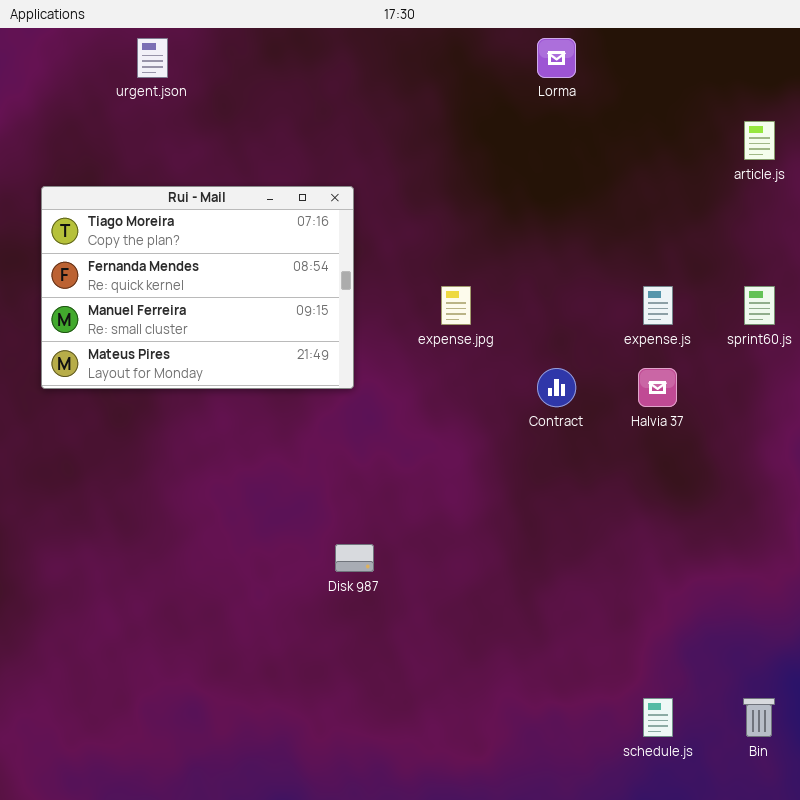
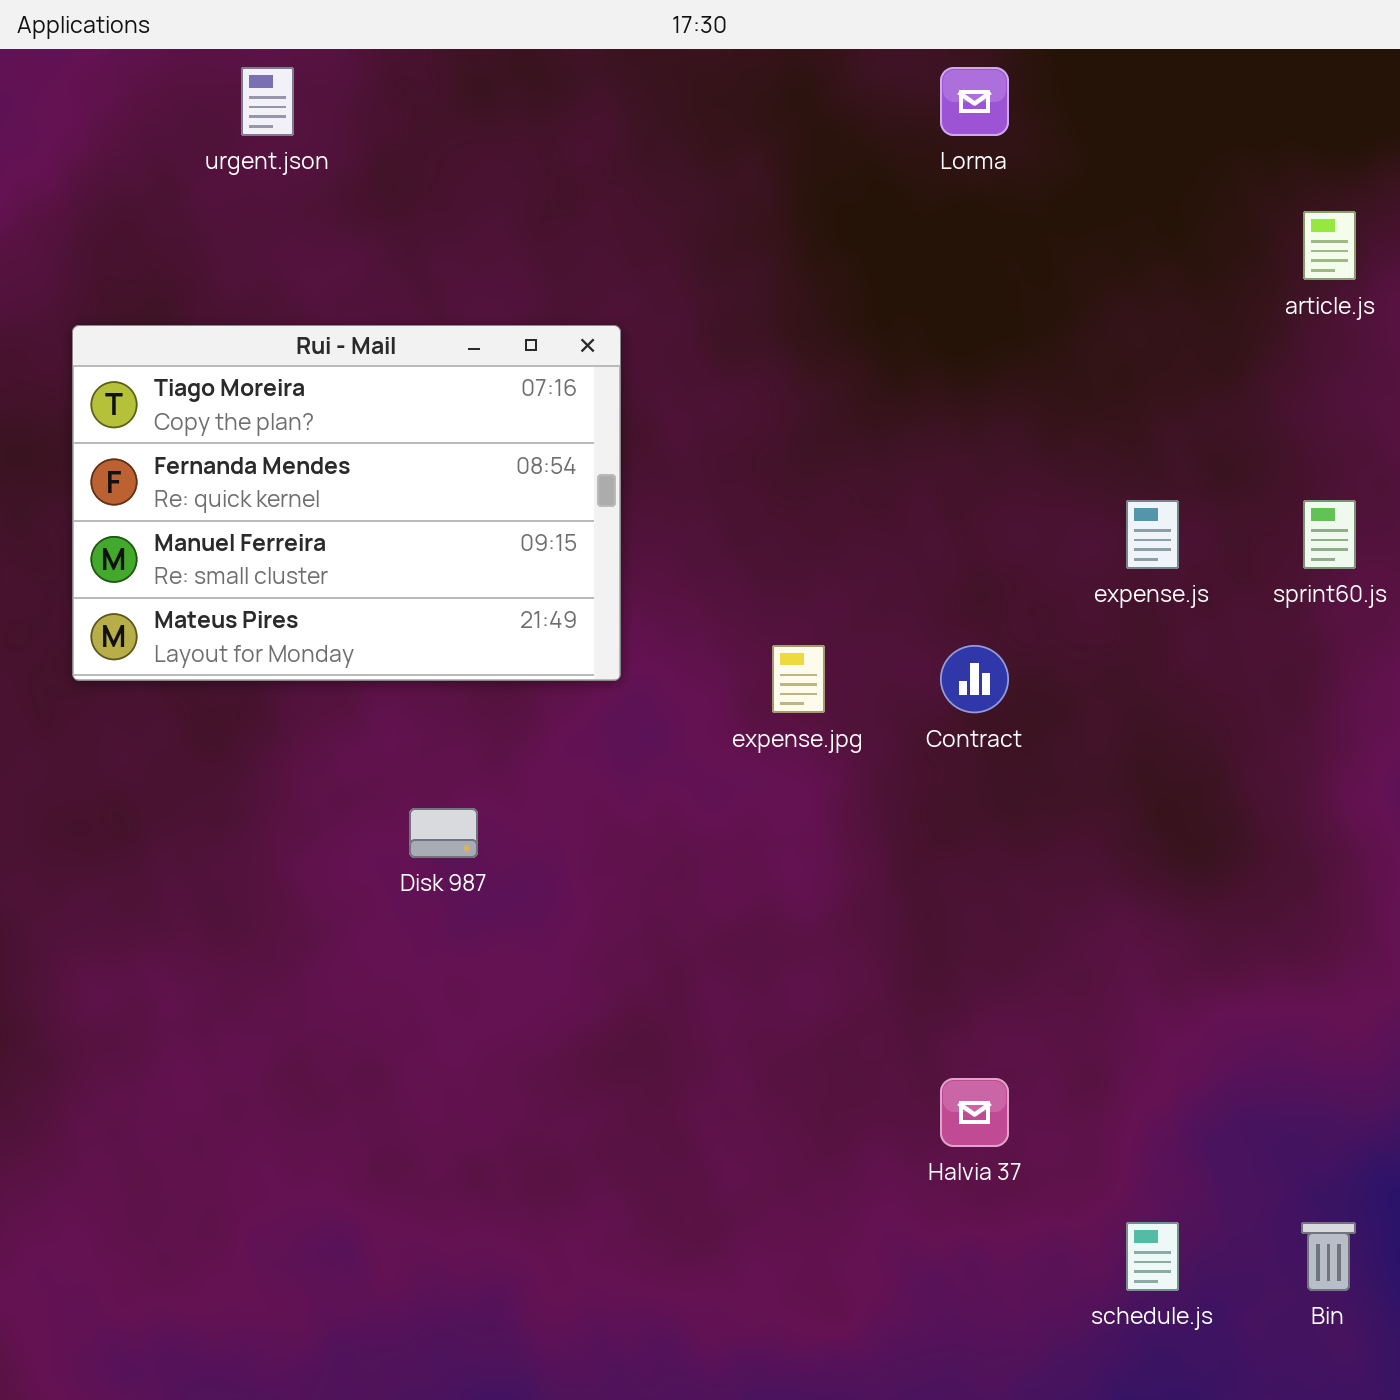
expense.jpg: [441,286,471,325] -> [772,645,825,713], moved
Halvia 37: [638,368,677,407] -> [940,1078,1009,1147], moved
Disk 987: [335,544,374,572] -> [409,808,478,858], moved

